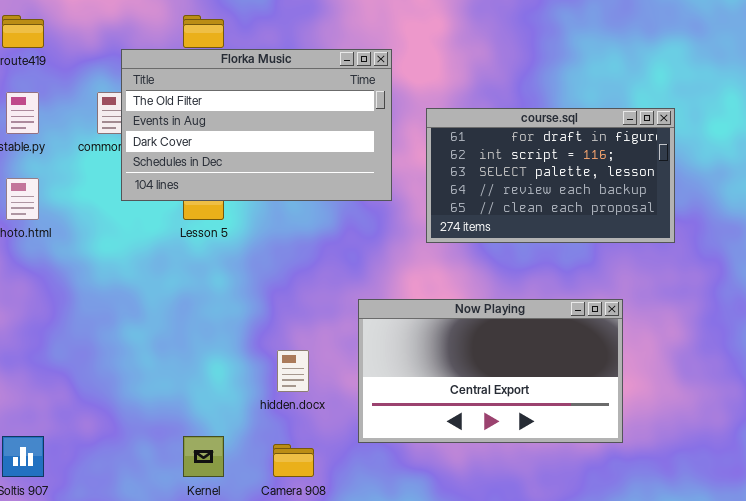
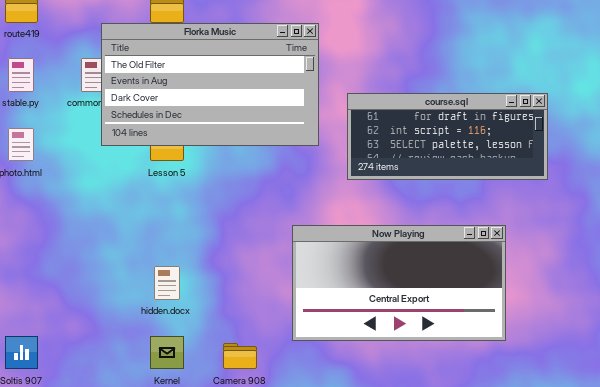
course.sql: [426,108,675,243] -> [347,93,548,180], resized
hidden.docx: [277,350,309,392] -> [154,266,180,300], moved

